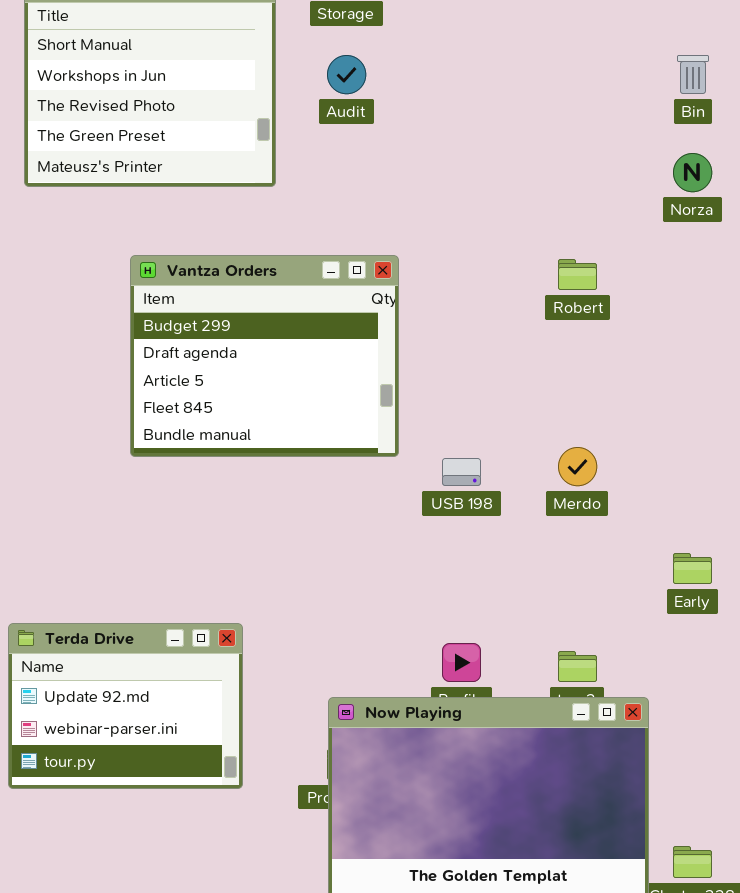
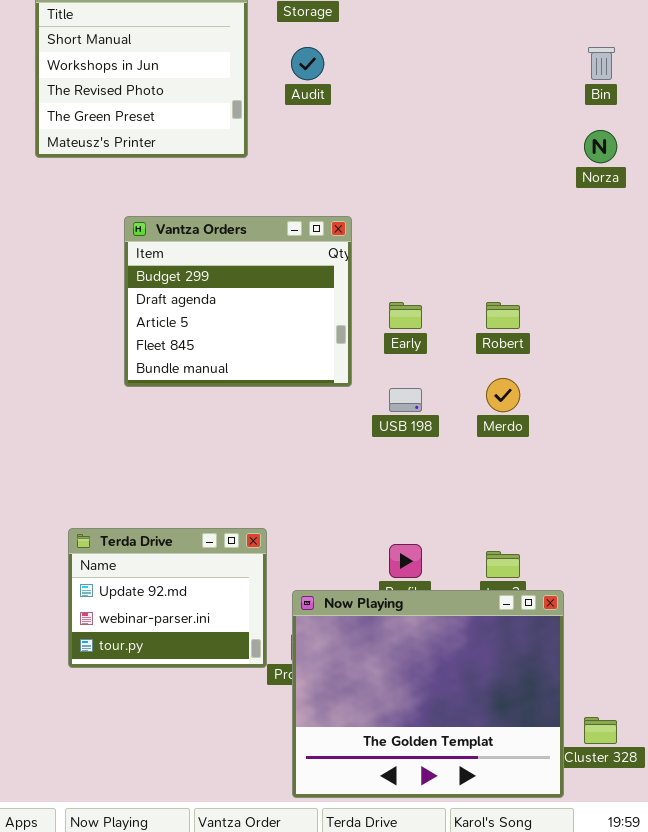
Robert: [558,259,597,290] -> [486,302,520,329], moved
Early: [673,553,712,584] -> [389,302,422,329], moved
Terda Drive: [8,623,243,789] -> [68,528,267,668], moved

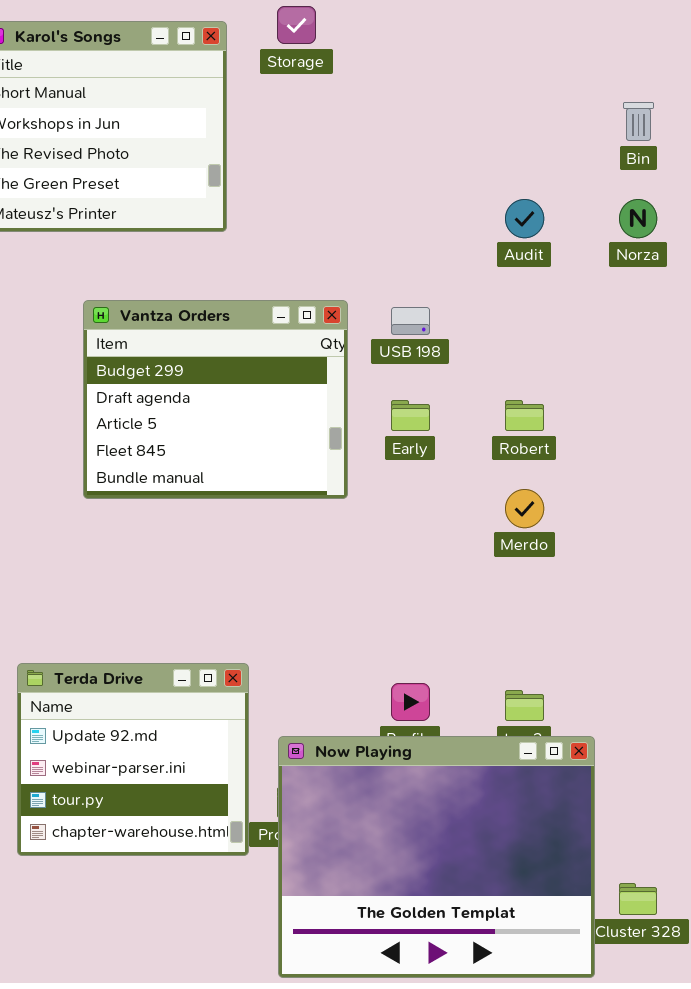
Audit: [291,47,324,80] -> [505,199,544,238], moved
USB 198: [389,388,422,412] -> [391,307,430,335], moved
Terda Drive: [68,528,267,668] -> [17,663,249,856], resized

